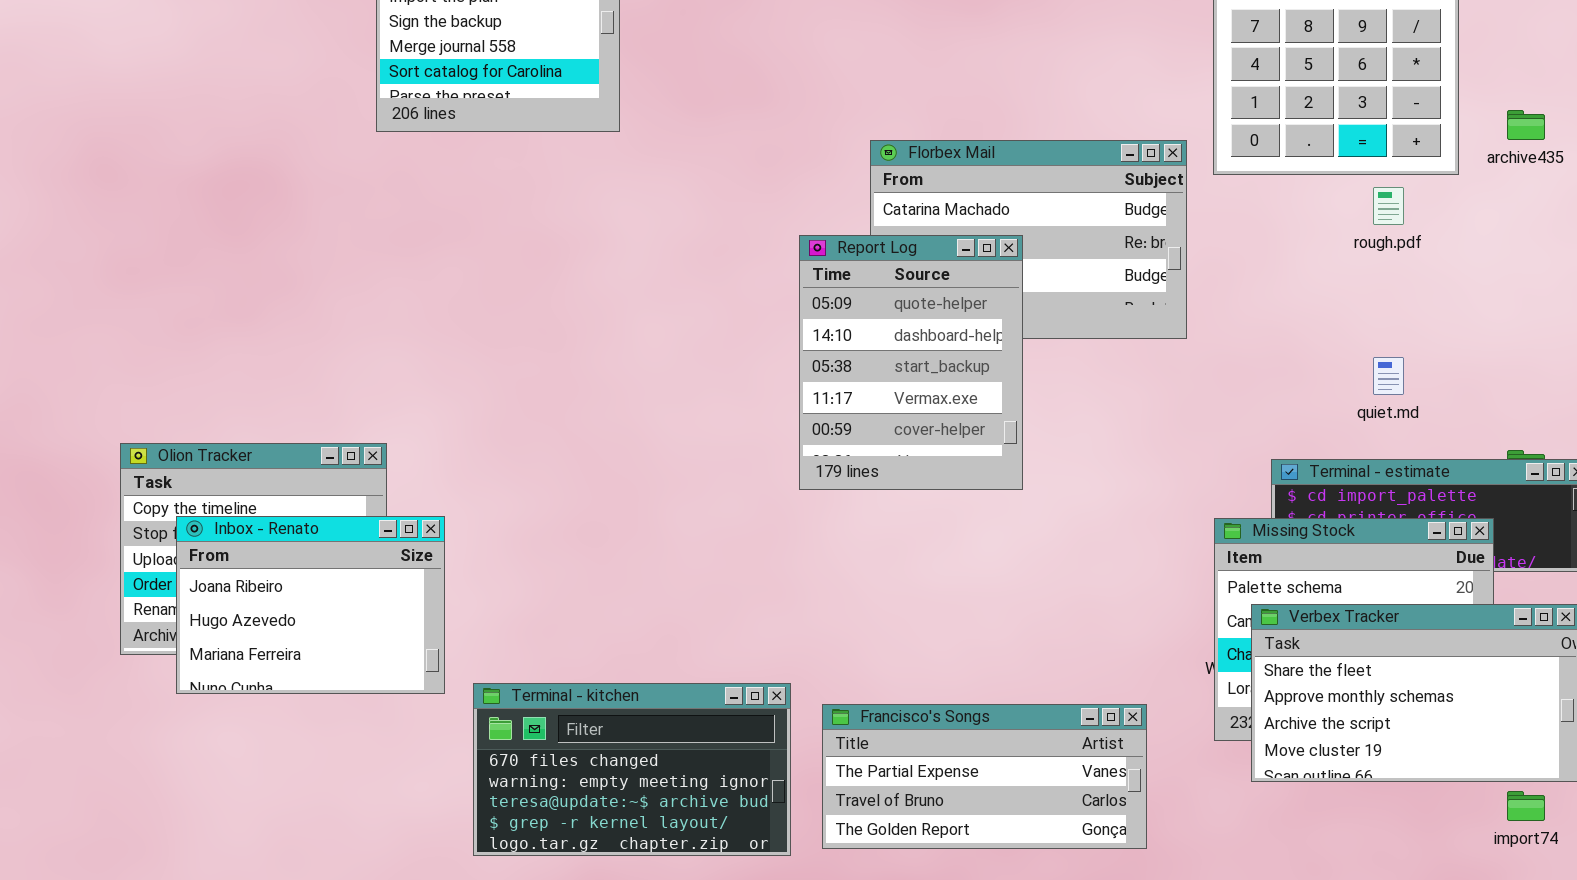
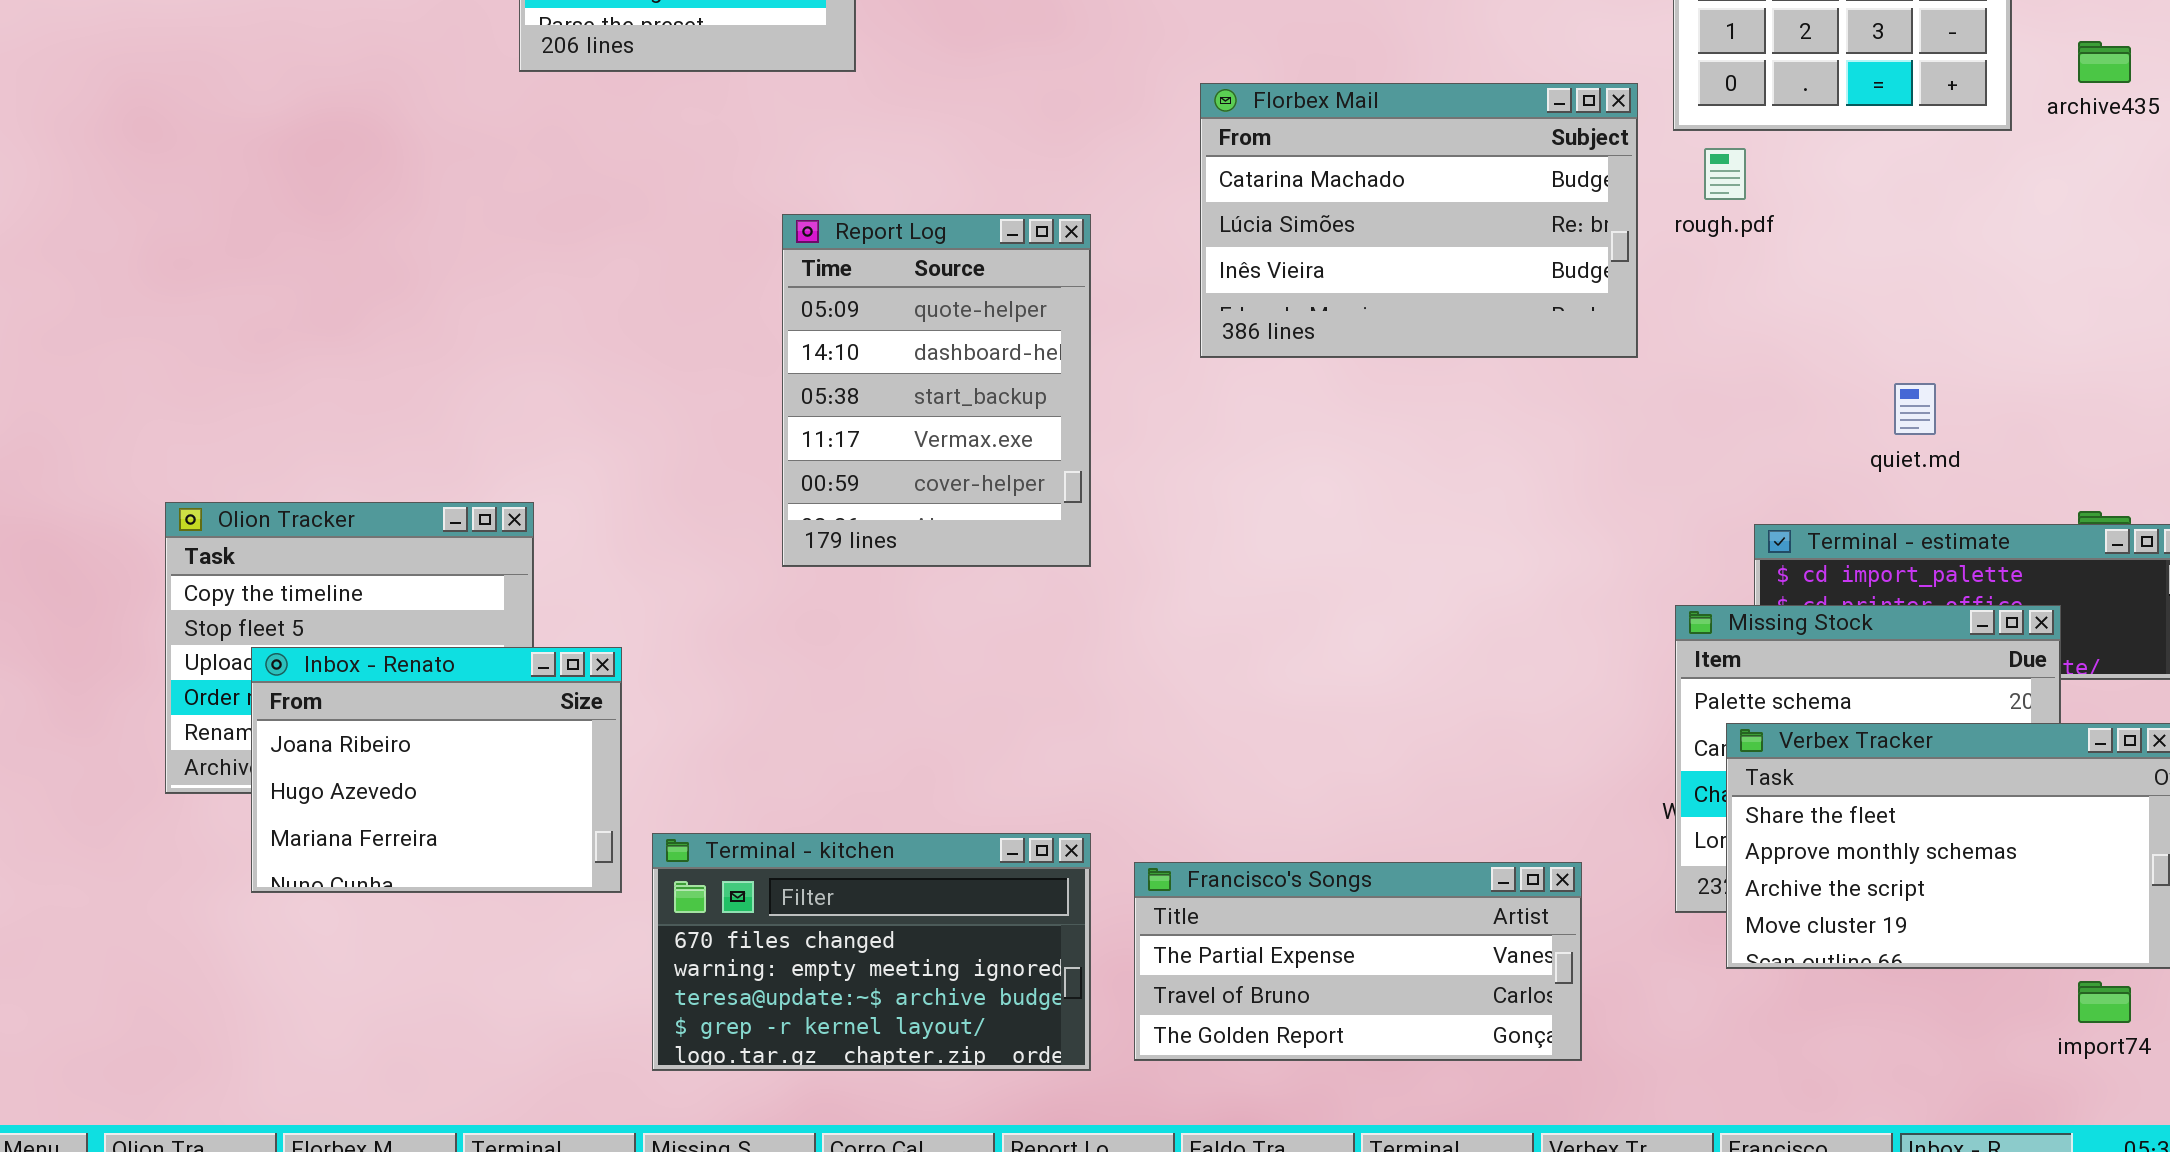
rough.pdf: [1373,187,1404,225] -> [1704,148,1746,200], moved
Report Log: [799,235,1023,490] -> [782,214,1091,567], moved
Inbox - Renato: [176,516,445,694] -> [251,647,622,893], moved

